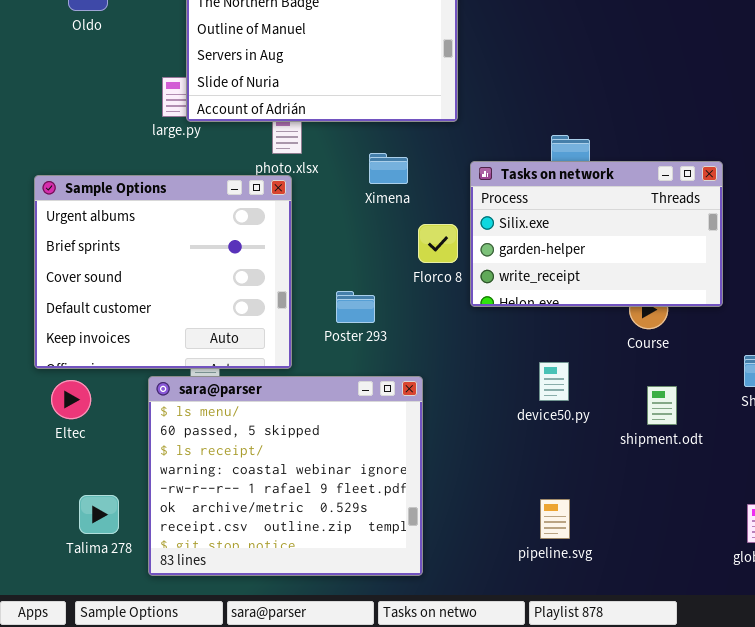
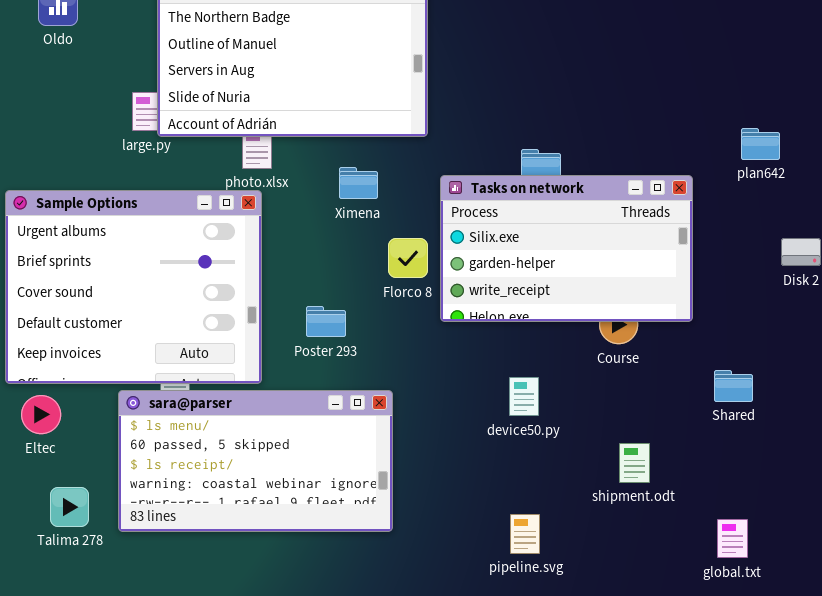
sara@parser: [148,376,423,576] -> [118,390,393,532], resized
shipment.odt: [647,386,677,425] -> [619,443,650,483], moved
Talima 278: [79,495,119,534] -> [50,487,89,527], moved

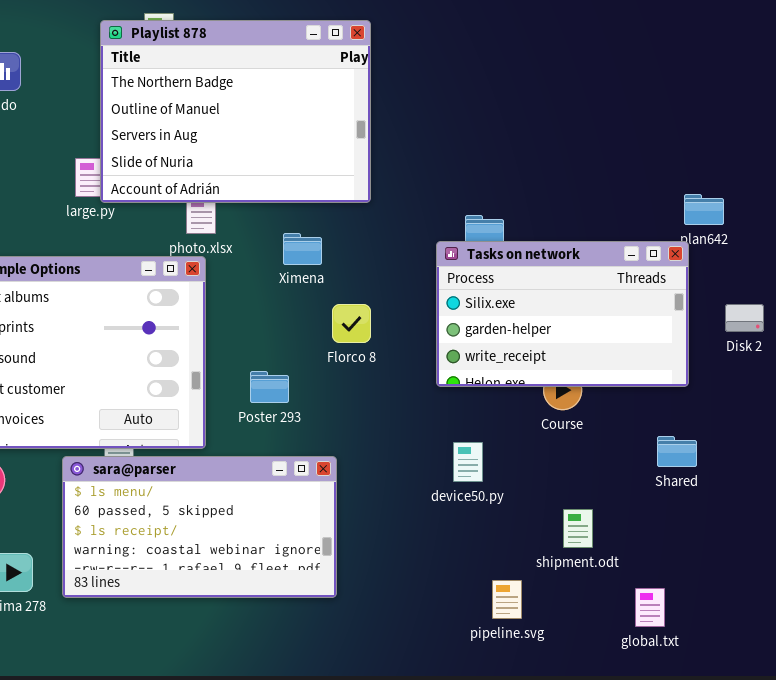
Tasks on network: [440,175,693,322] -> [436,241,689,387], moved
pipeline.svg: [510,514,540,554] -> [492,580,522,619], moved
global.txt: [717,519,748,558] -> [635,588,665,627], moved

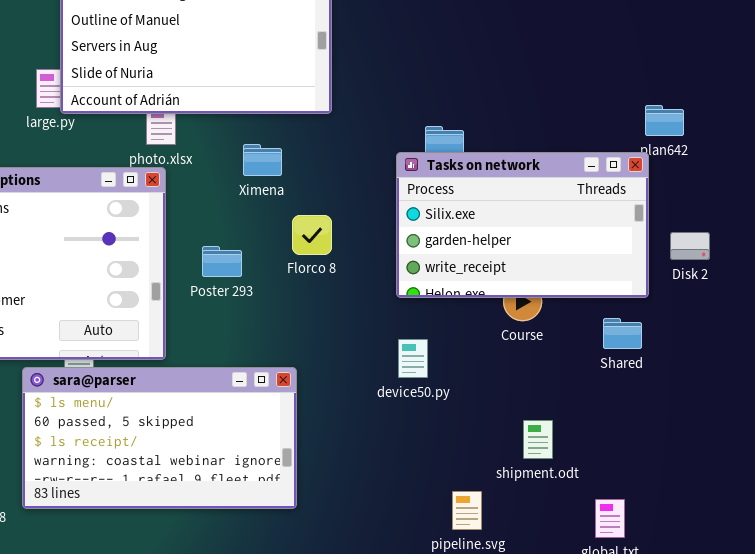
Disk 2: [725,304,764,332] -> [670,232,710,260], moved
Poster 293: [250,371,289,403] -> [202,246,242,277], moved
Shared: [657,436,697,467] -> [603,318,642,349], moved
device50.py: [453,442,483,482] -> [398,339,428,378], moved

